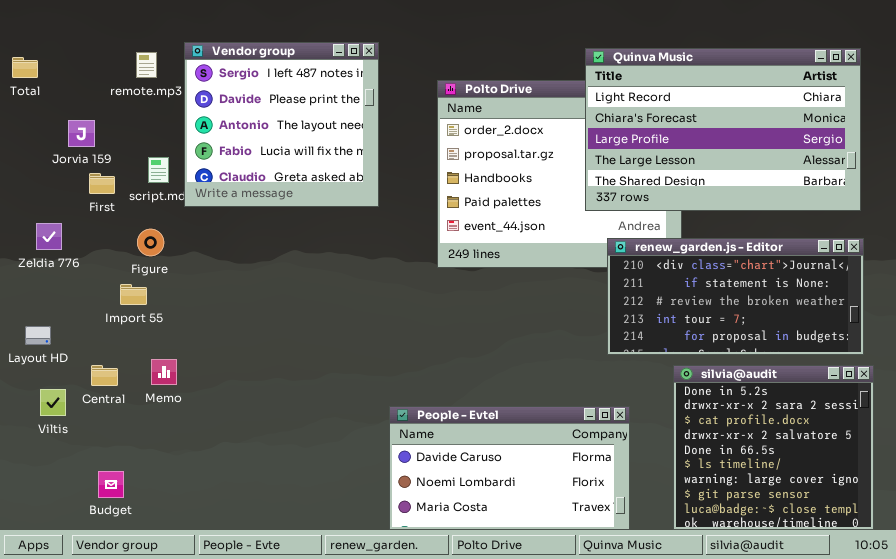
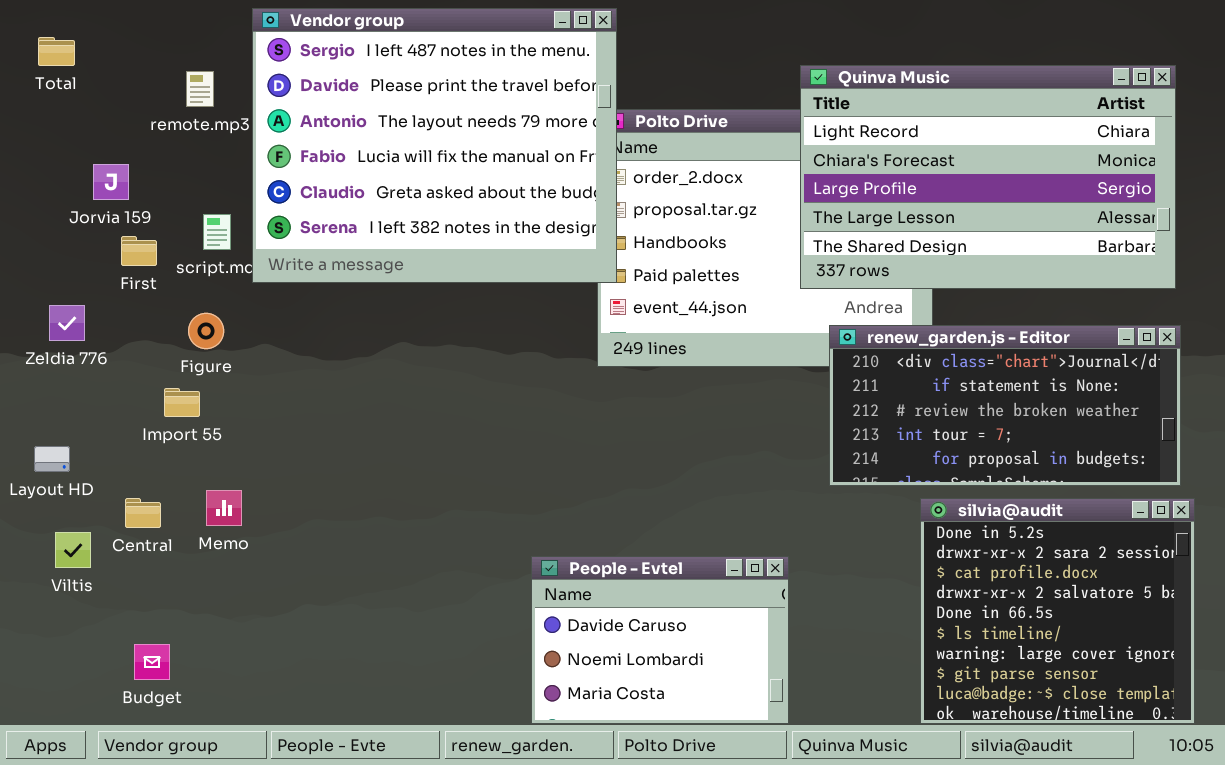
Vendor group: [184,42,379,207] -> [252,8,617,283], resized
Total: [12,57,38,78] -> [38,37,75,66], moved
People - Evtel: [389,406,630,530] -> [531,556,789,724], resized

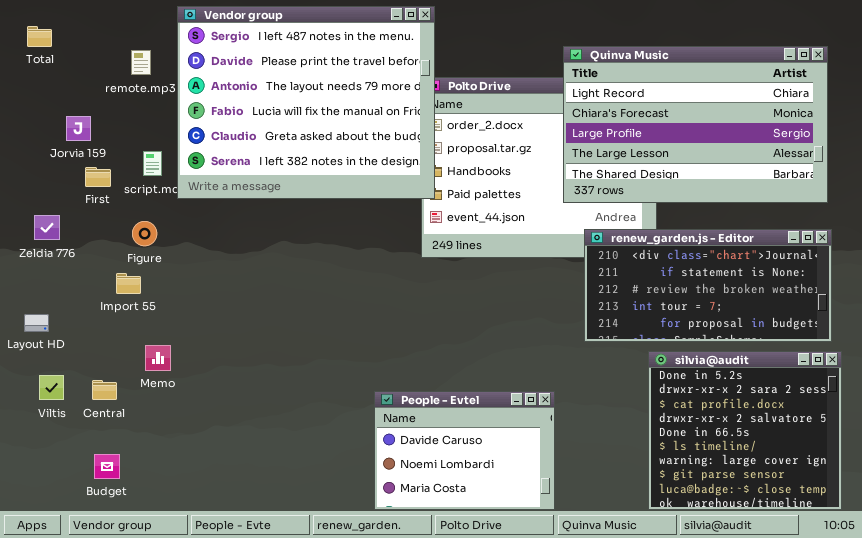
Central: [125,498,161,528] -> [92,380,117,400], moved

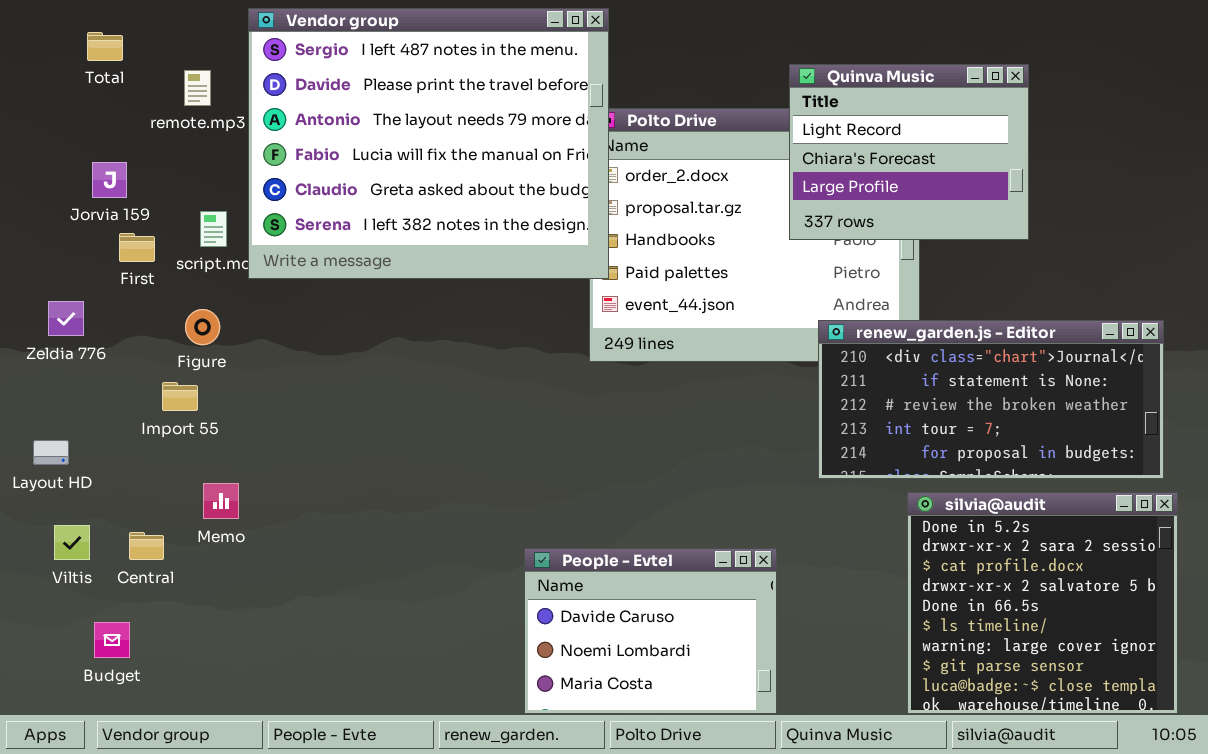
Total: [27,26,52,47] -> [87,32,123,61], moved
Quinva Music: [563,46,828,203] -> [789,64,1029,240], resized
Budget: [94,454,120,479] -> [94,622,130,658], moved

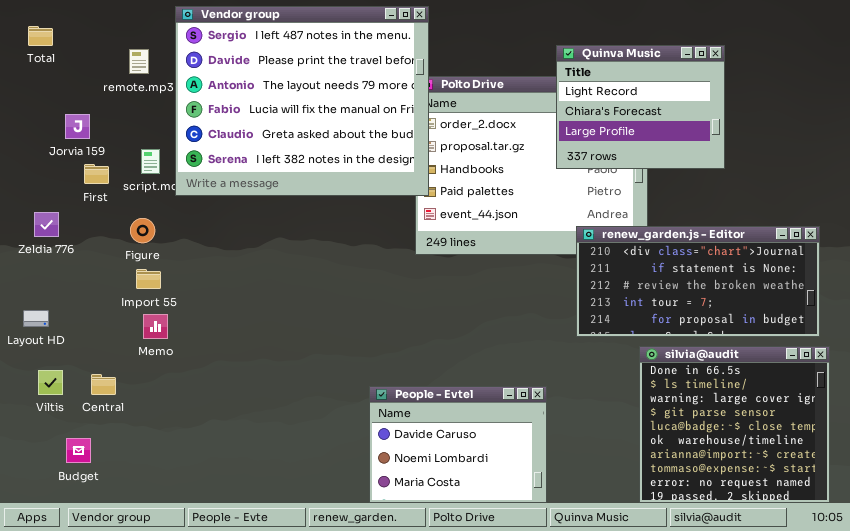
Total: [87,32,123,61] -> [28,26,53,46], moved
Import 55: [162,382,198,411] -> [136,269,161,289], moved
Memo: [203,483,239,519] -> [143,314,168,339], moved
silvia@audit: [907,492,1178,714] -> [639,346,830,503], scrolled down 4 rows

